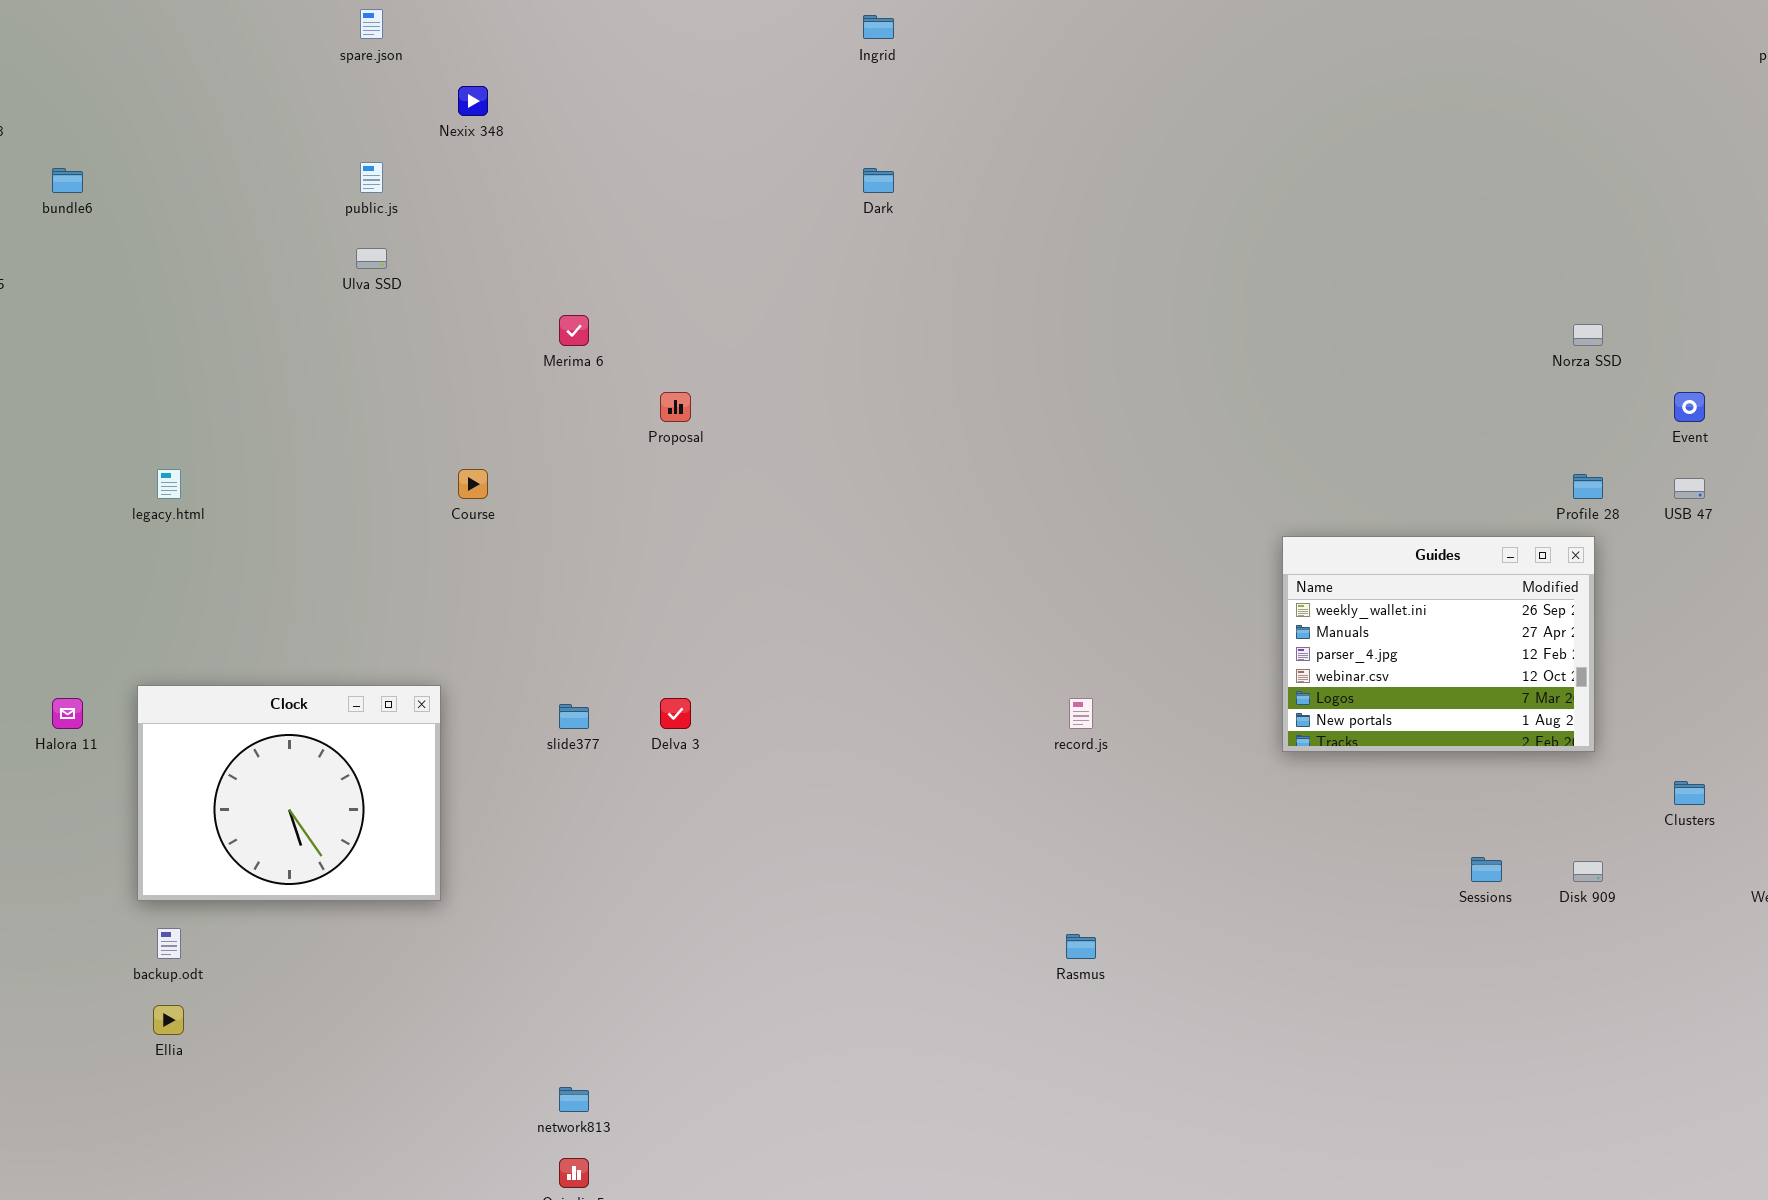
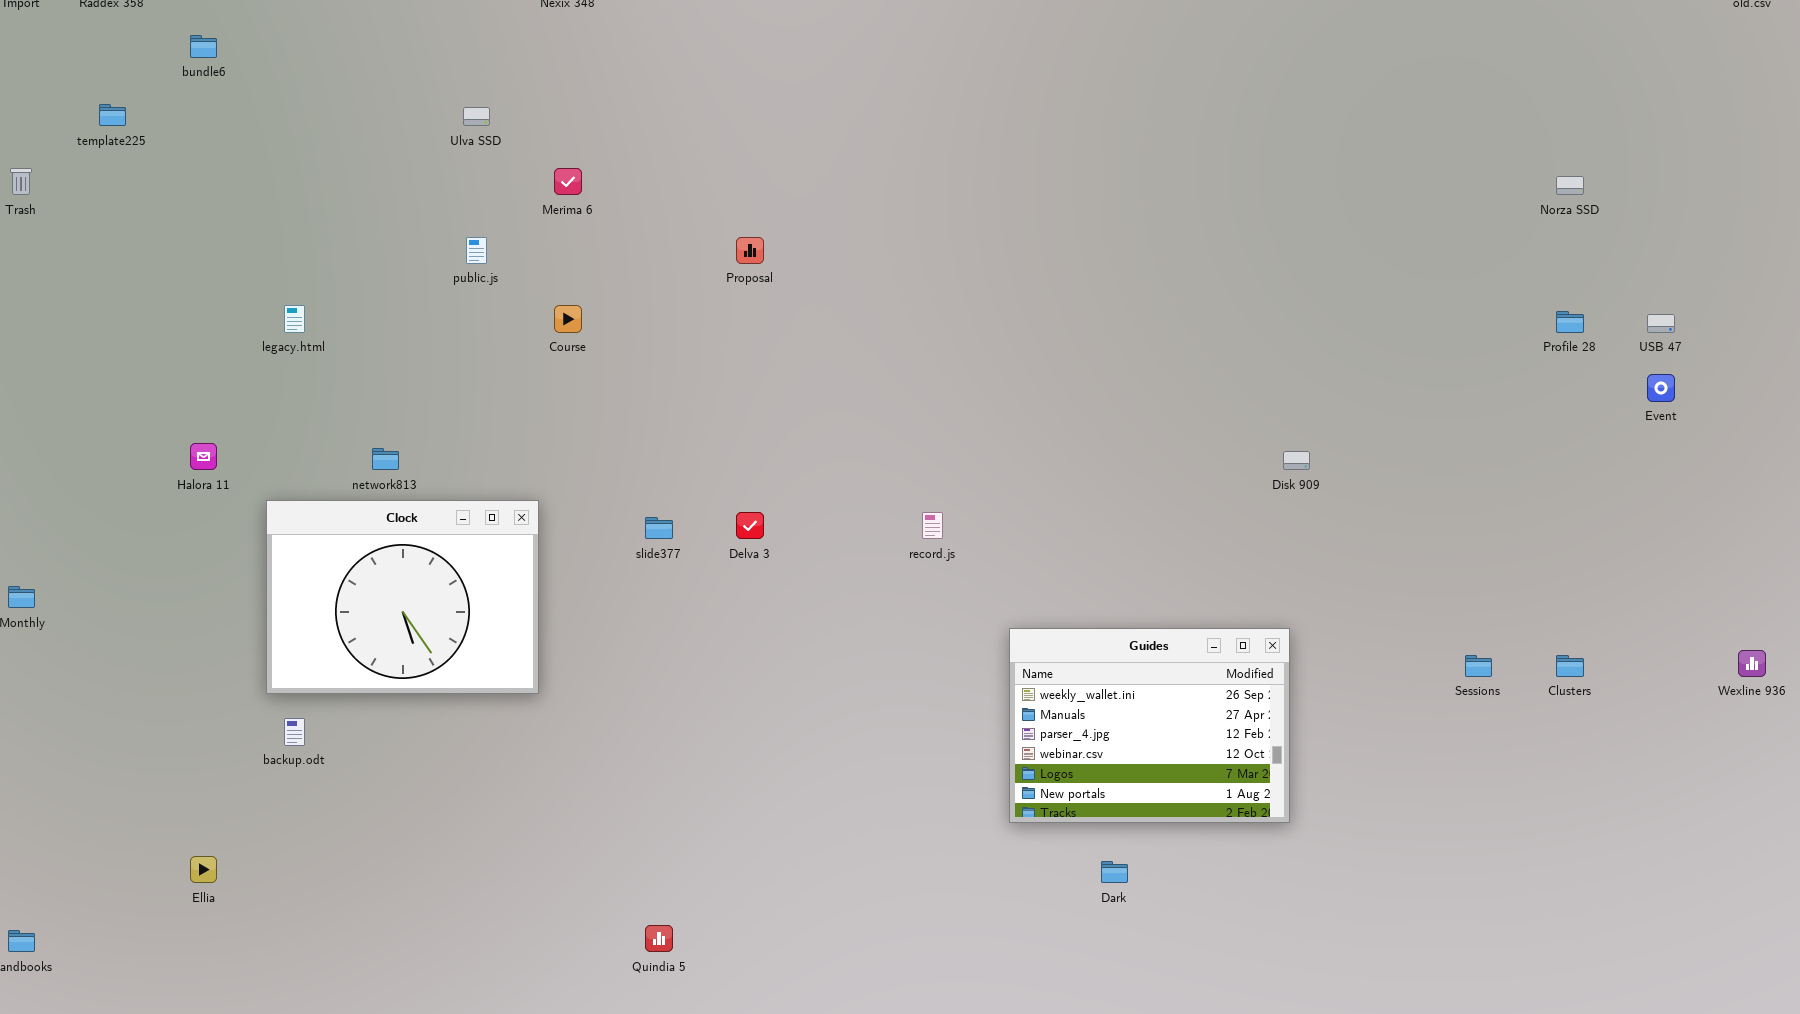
public.js: [360,162,383,193] -> [466,237,487,264], moved
Dark: [863,168,894,193] -> [1101,861,1128,883], moved
Merima 6: [559,315,589,346] -> [554,168,582,195], moved
Event: [1674,392,1705,422] -> [1647,374,1675,402], moved
Guides: [1282,536,1595,752] -> [1009,628,1290,823], moved
Halora 11: [52,698,83,729] -> [190,443,217,470], moved
record.js: [1069,698,1093,729] -> [922,512,943,539], moved
Clusters: [1674,781,1705,805] -> [1556,655,1584,677], moved
Disk 909: [1573,861,1603,882] -> [1283,451,1310,470], moved
Ellia: [153,1005,184,1035] -> [190,856,217,883], moved
network813: [559,1087,589,1112] -> [372,448,399,470], moved

